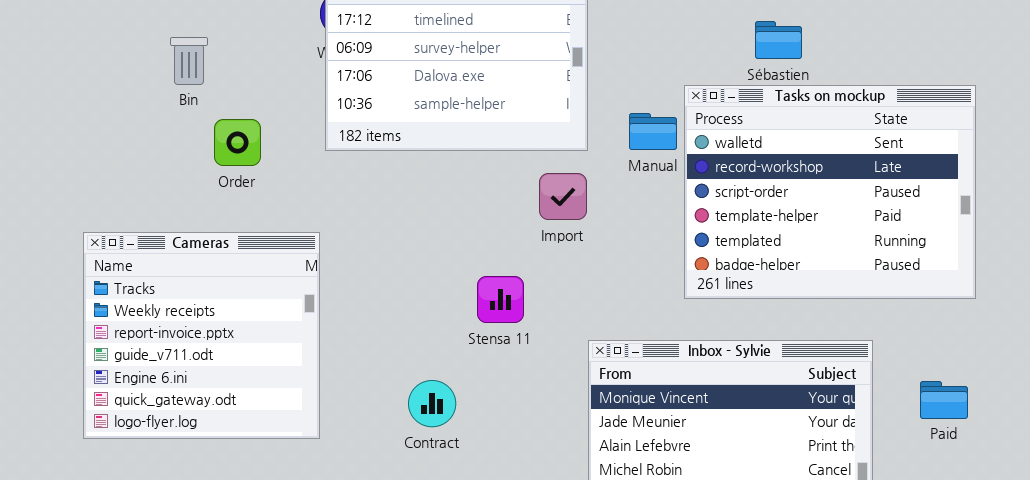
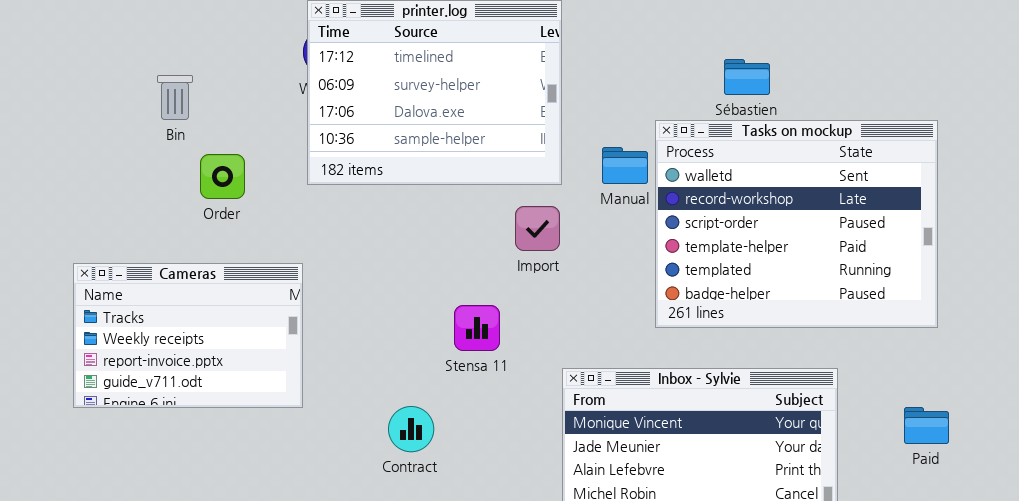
Cameras: [83,232,320,439] -> [73,263,303,408], resized
Paid: [920,381,968,419] -> [904,407,949,444], moved

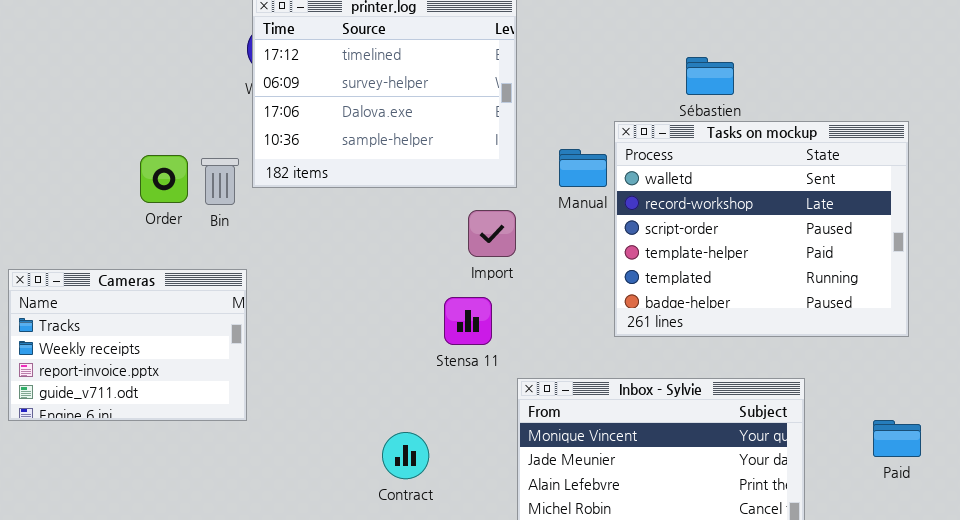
Bin: [157,75,193,120] -> [201,158,239,205], moved
Stensa 11: [454,305,500,351] -> [444,297,492,345], moved
Contract: [388,406,434,452] -> [382,432,429,479], moved

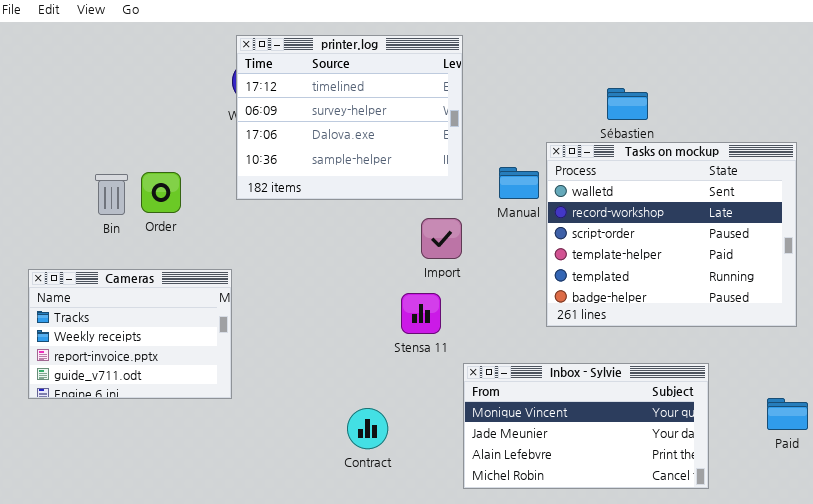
Bin: [201,158,239,205] -> [95,174,128,215], moved

